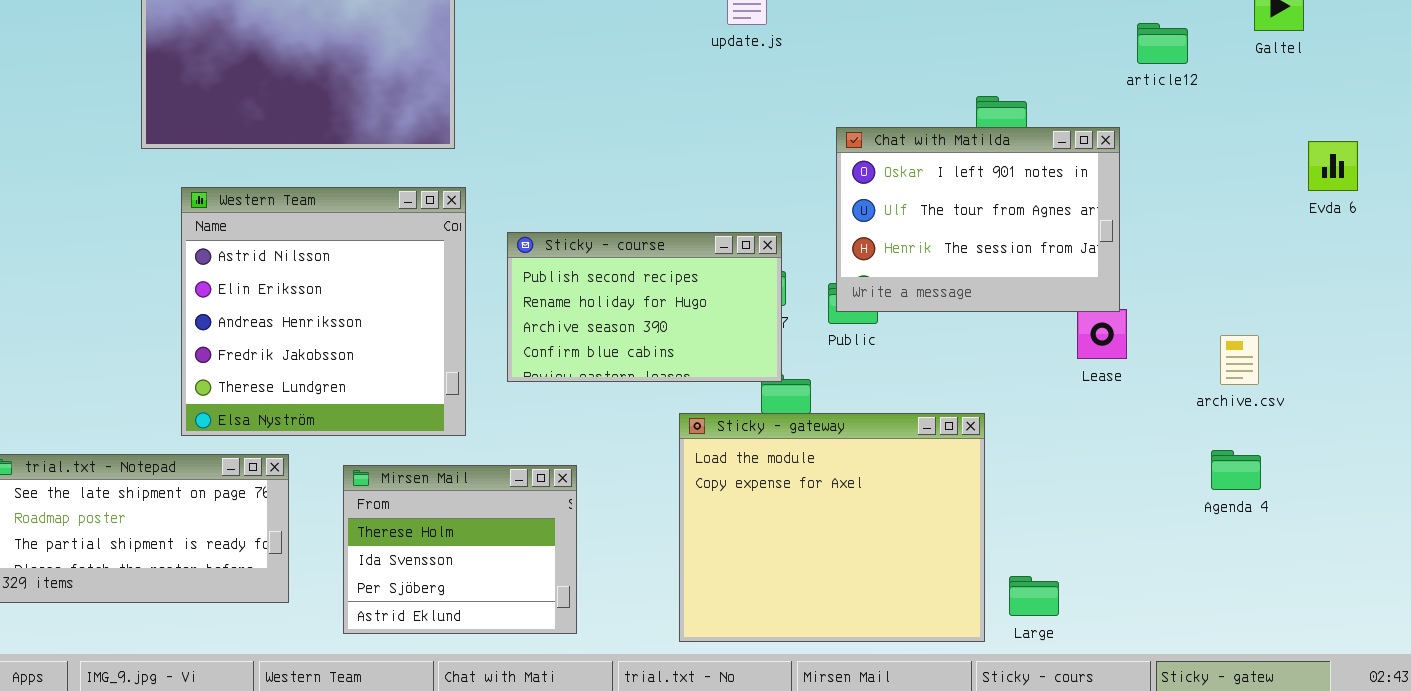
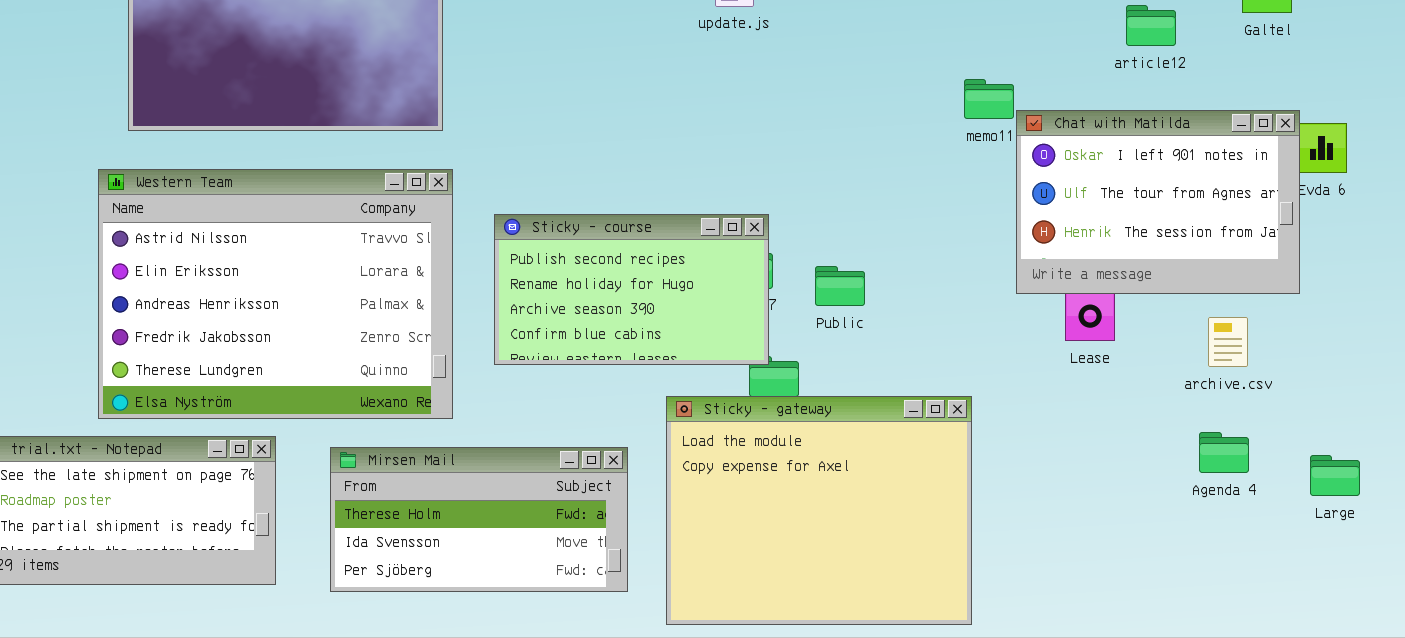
Chat with Matilda: [836,127,1120,312] -> [1016,110,1300,294], moved
Western Team: [181,187,466,436] -> [98,169,453,419], resized
Mirsen Mail: [343,465,577,634] -> [330,447,628,592], resized
Large: [1009,576,1059,616] -> [1310,455,1360,496], moved

